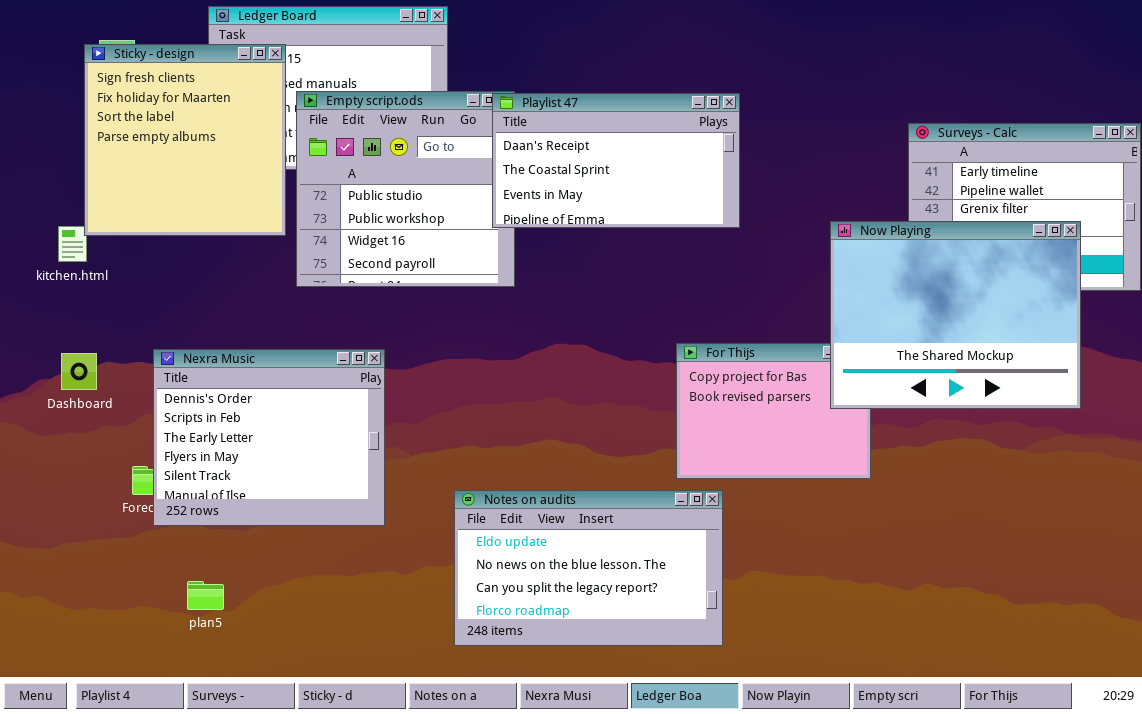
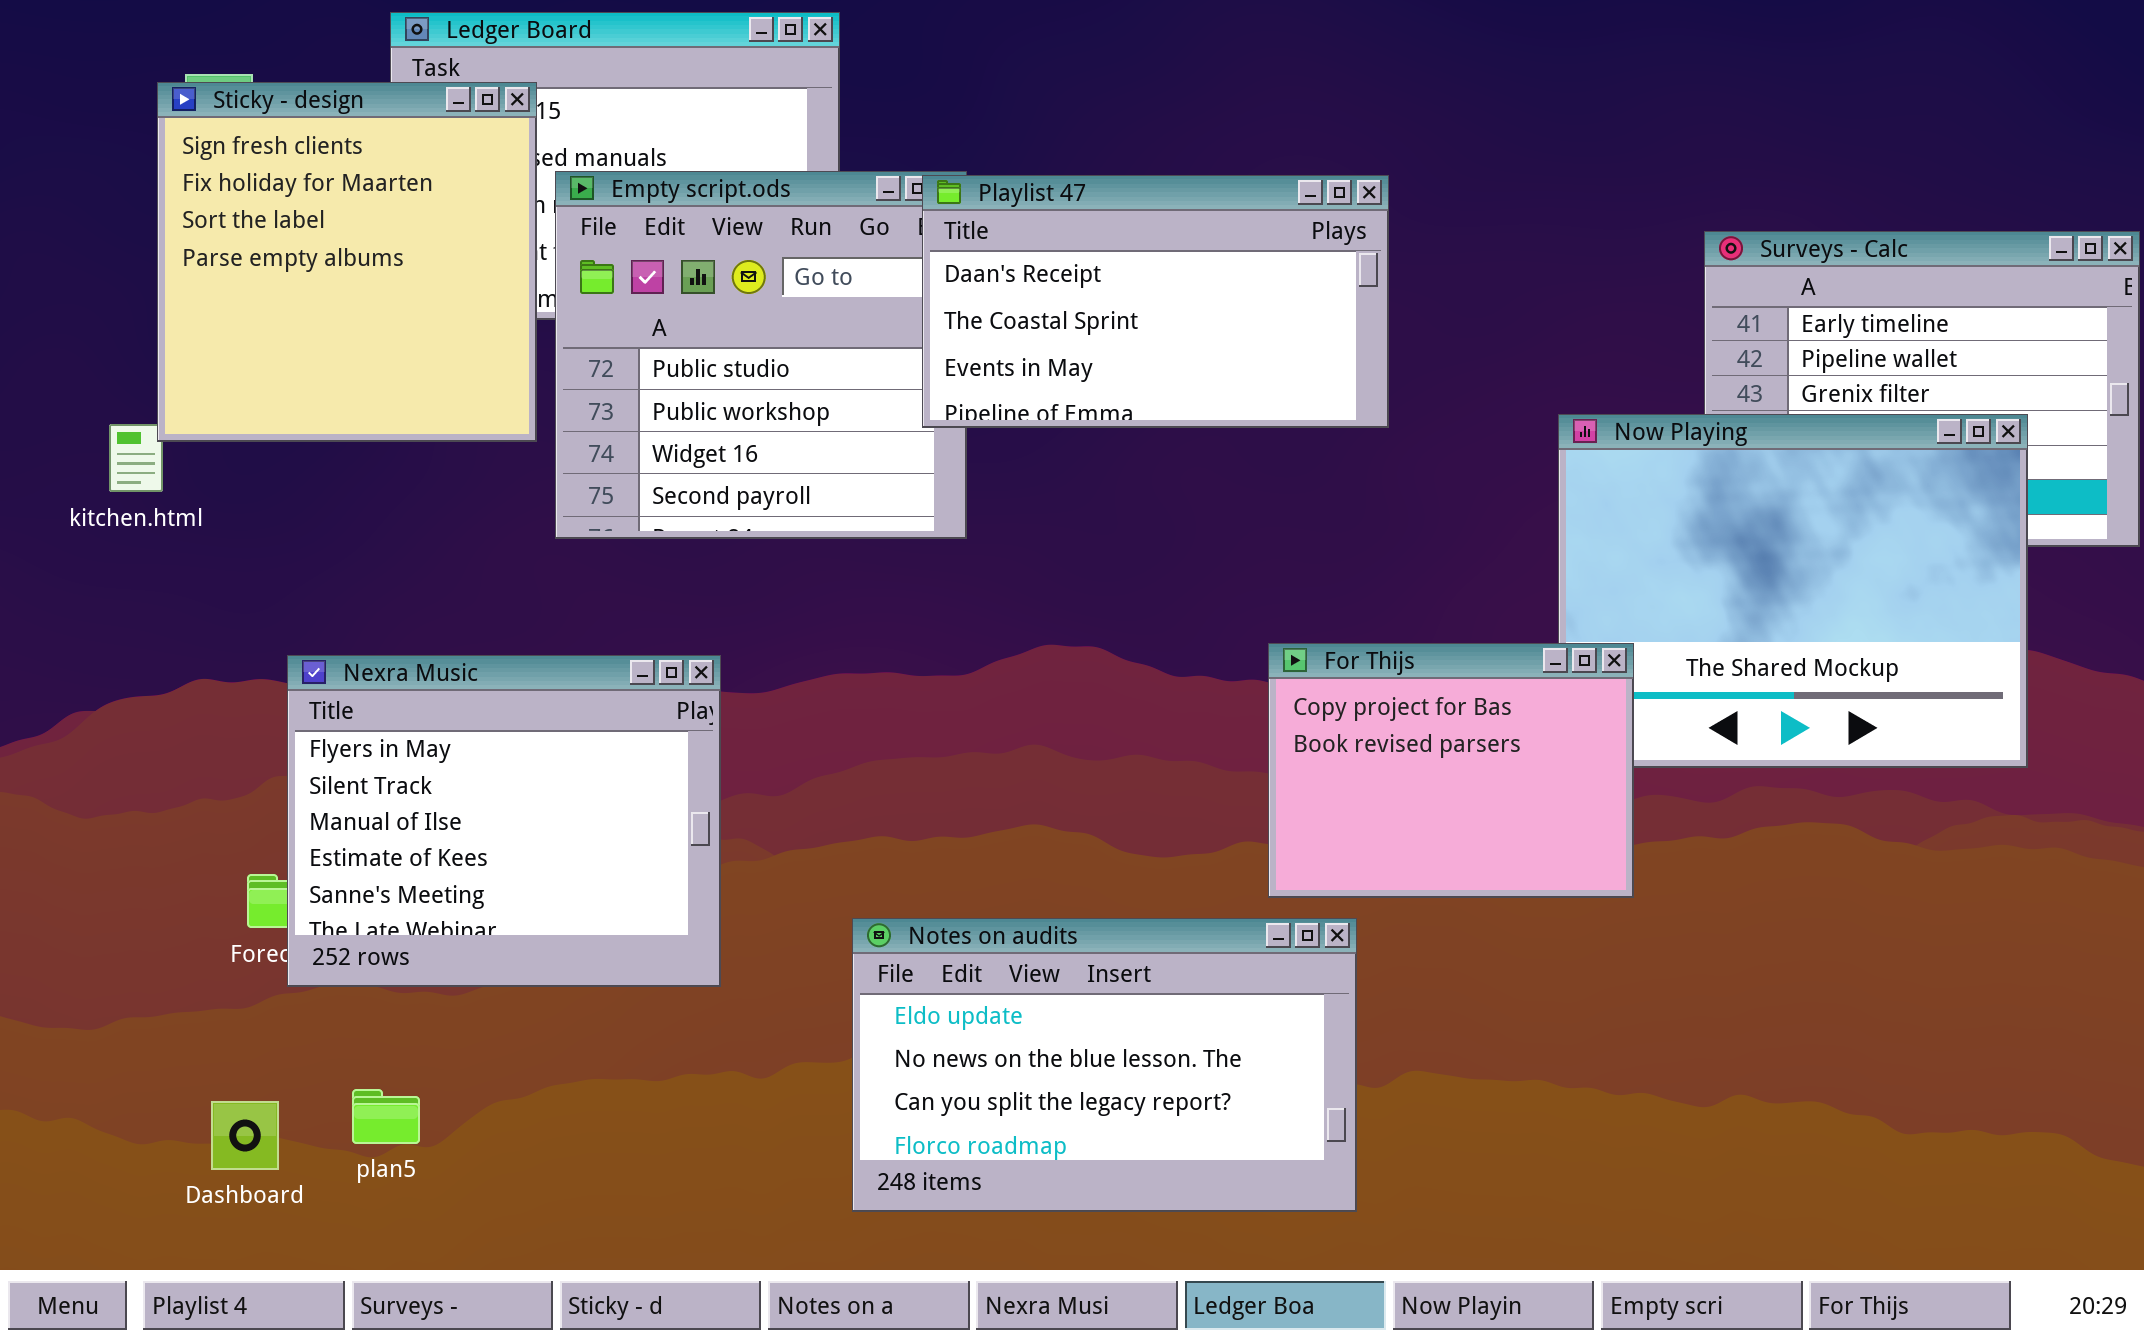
For Thijs: [676,343,871,479] -> [1268,643,1634,898], raised
Nexra Music: [153,349,385,526] -> [287,655,721,987], scrolled down 3 rows
Dashboard: [61,353,97,390] -> [211,1101,279,1170], moved

